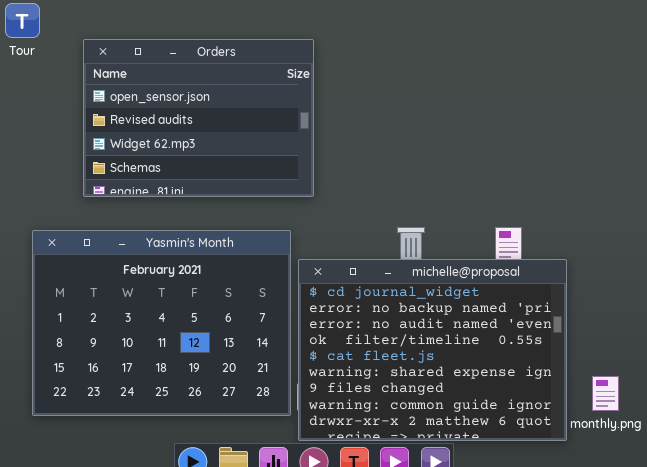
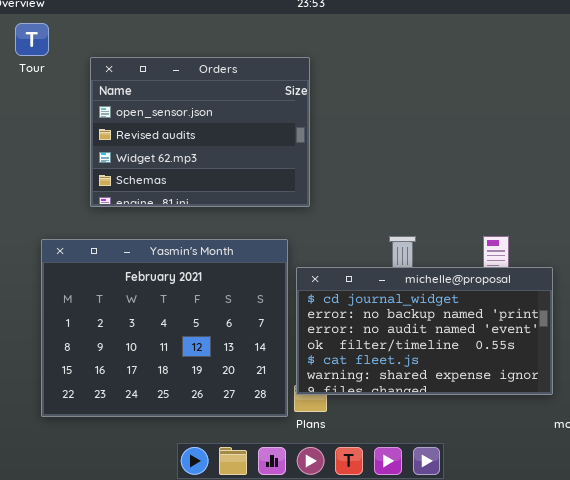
michelle@proposal: [298,259,567,441] -> [296,267,553,395], resized

